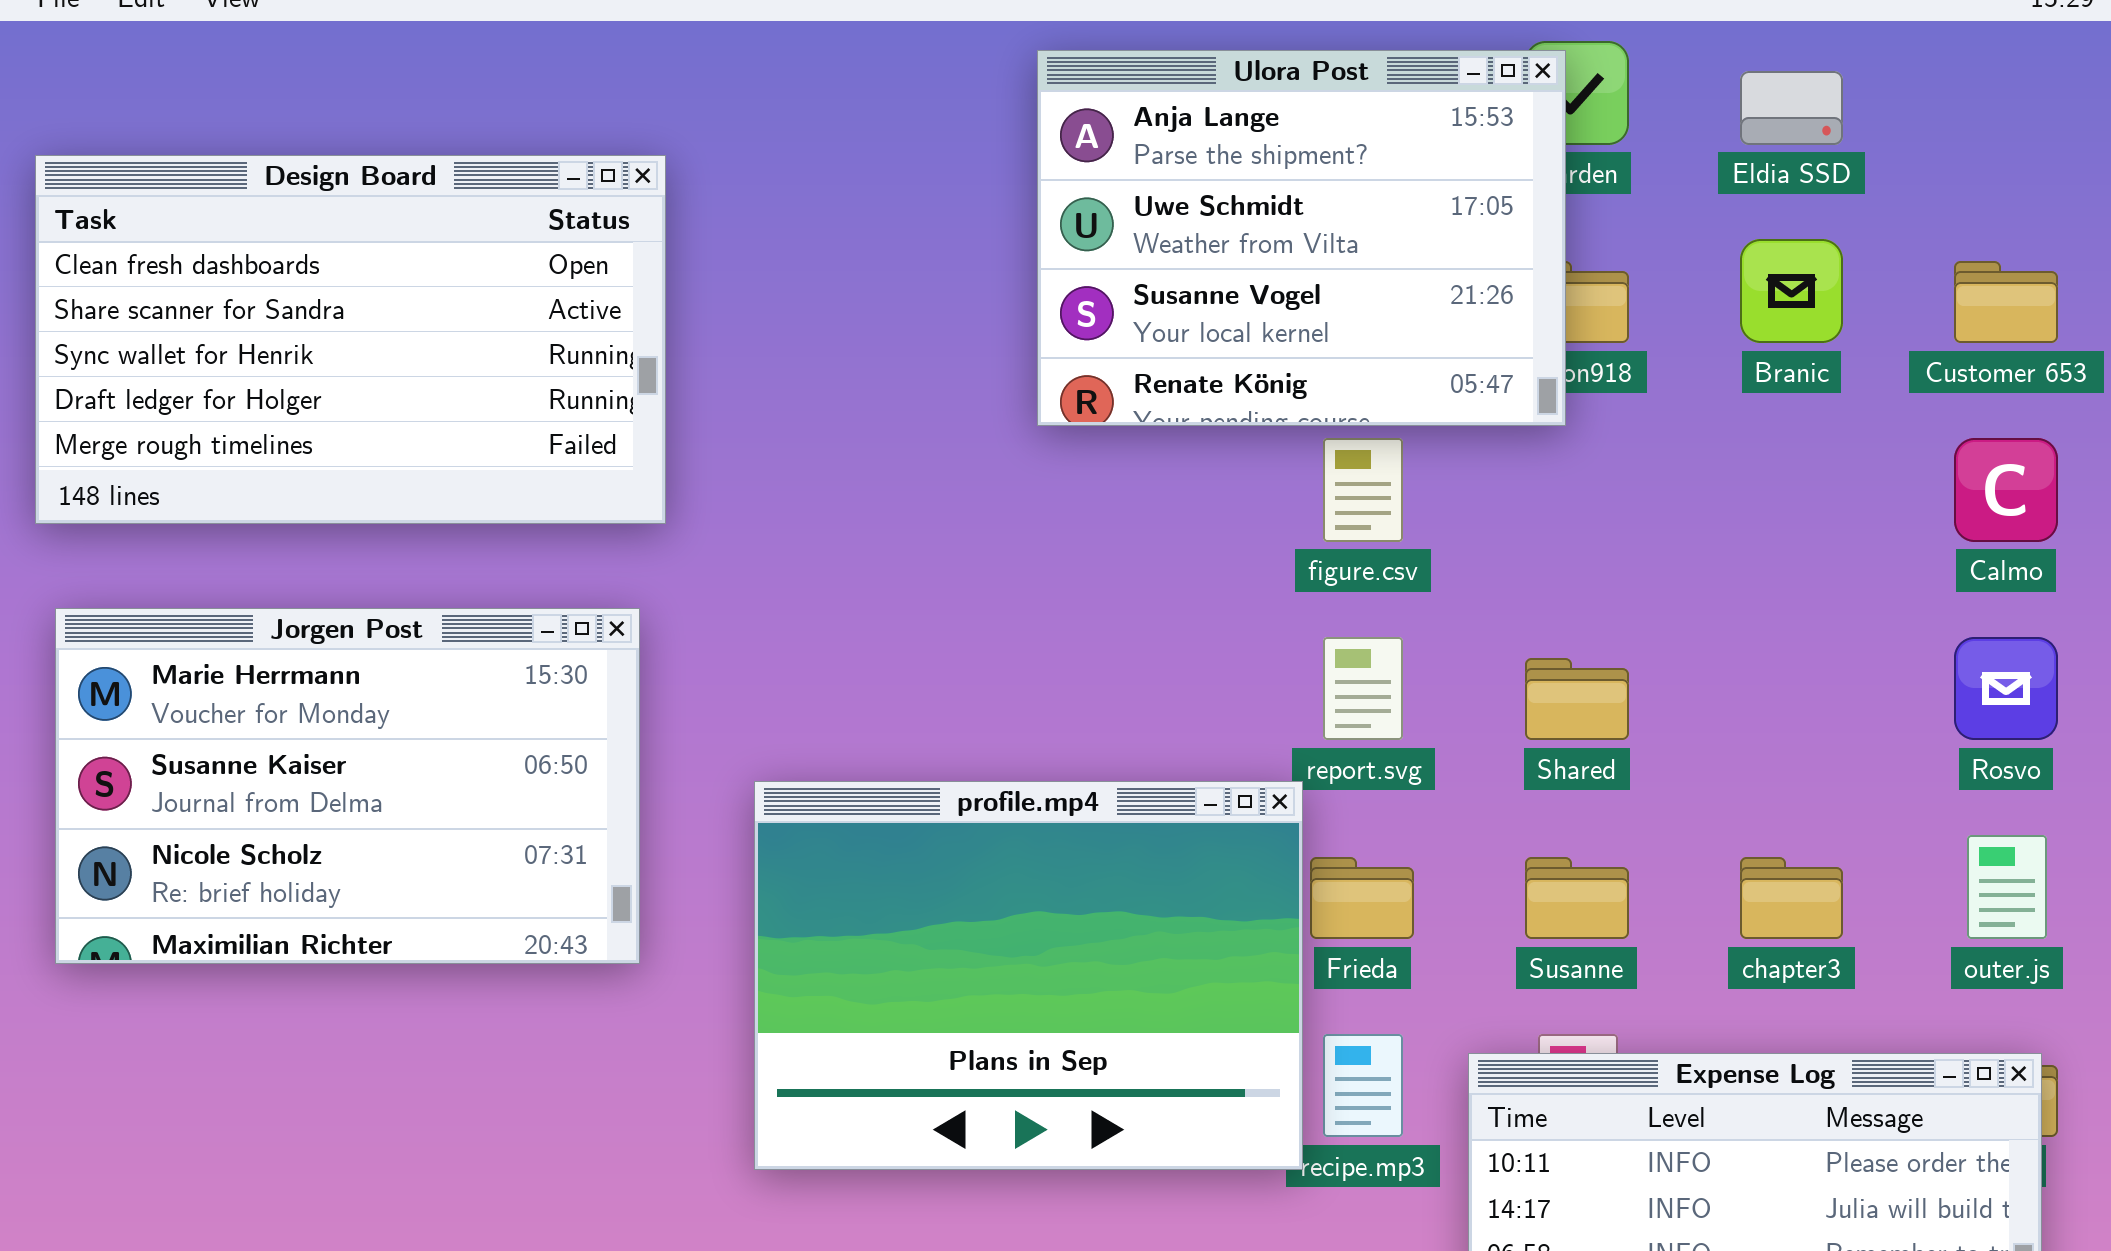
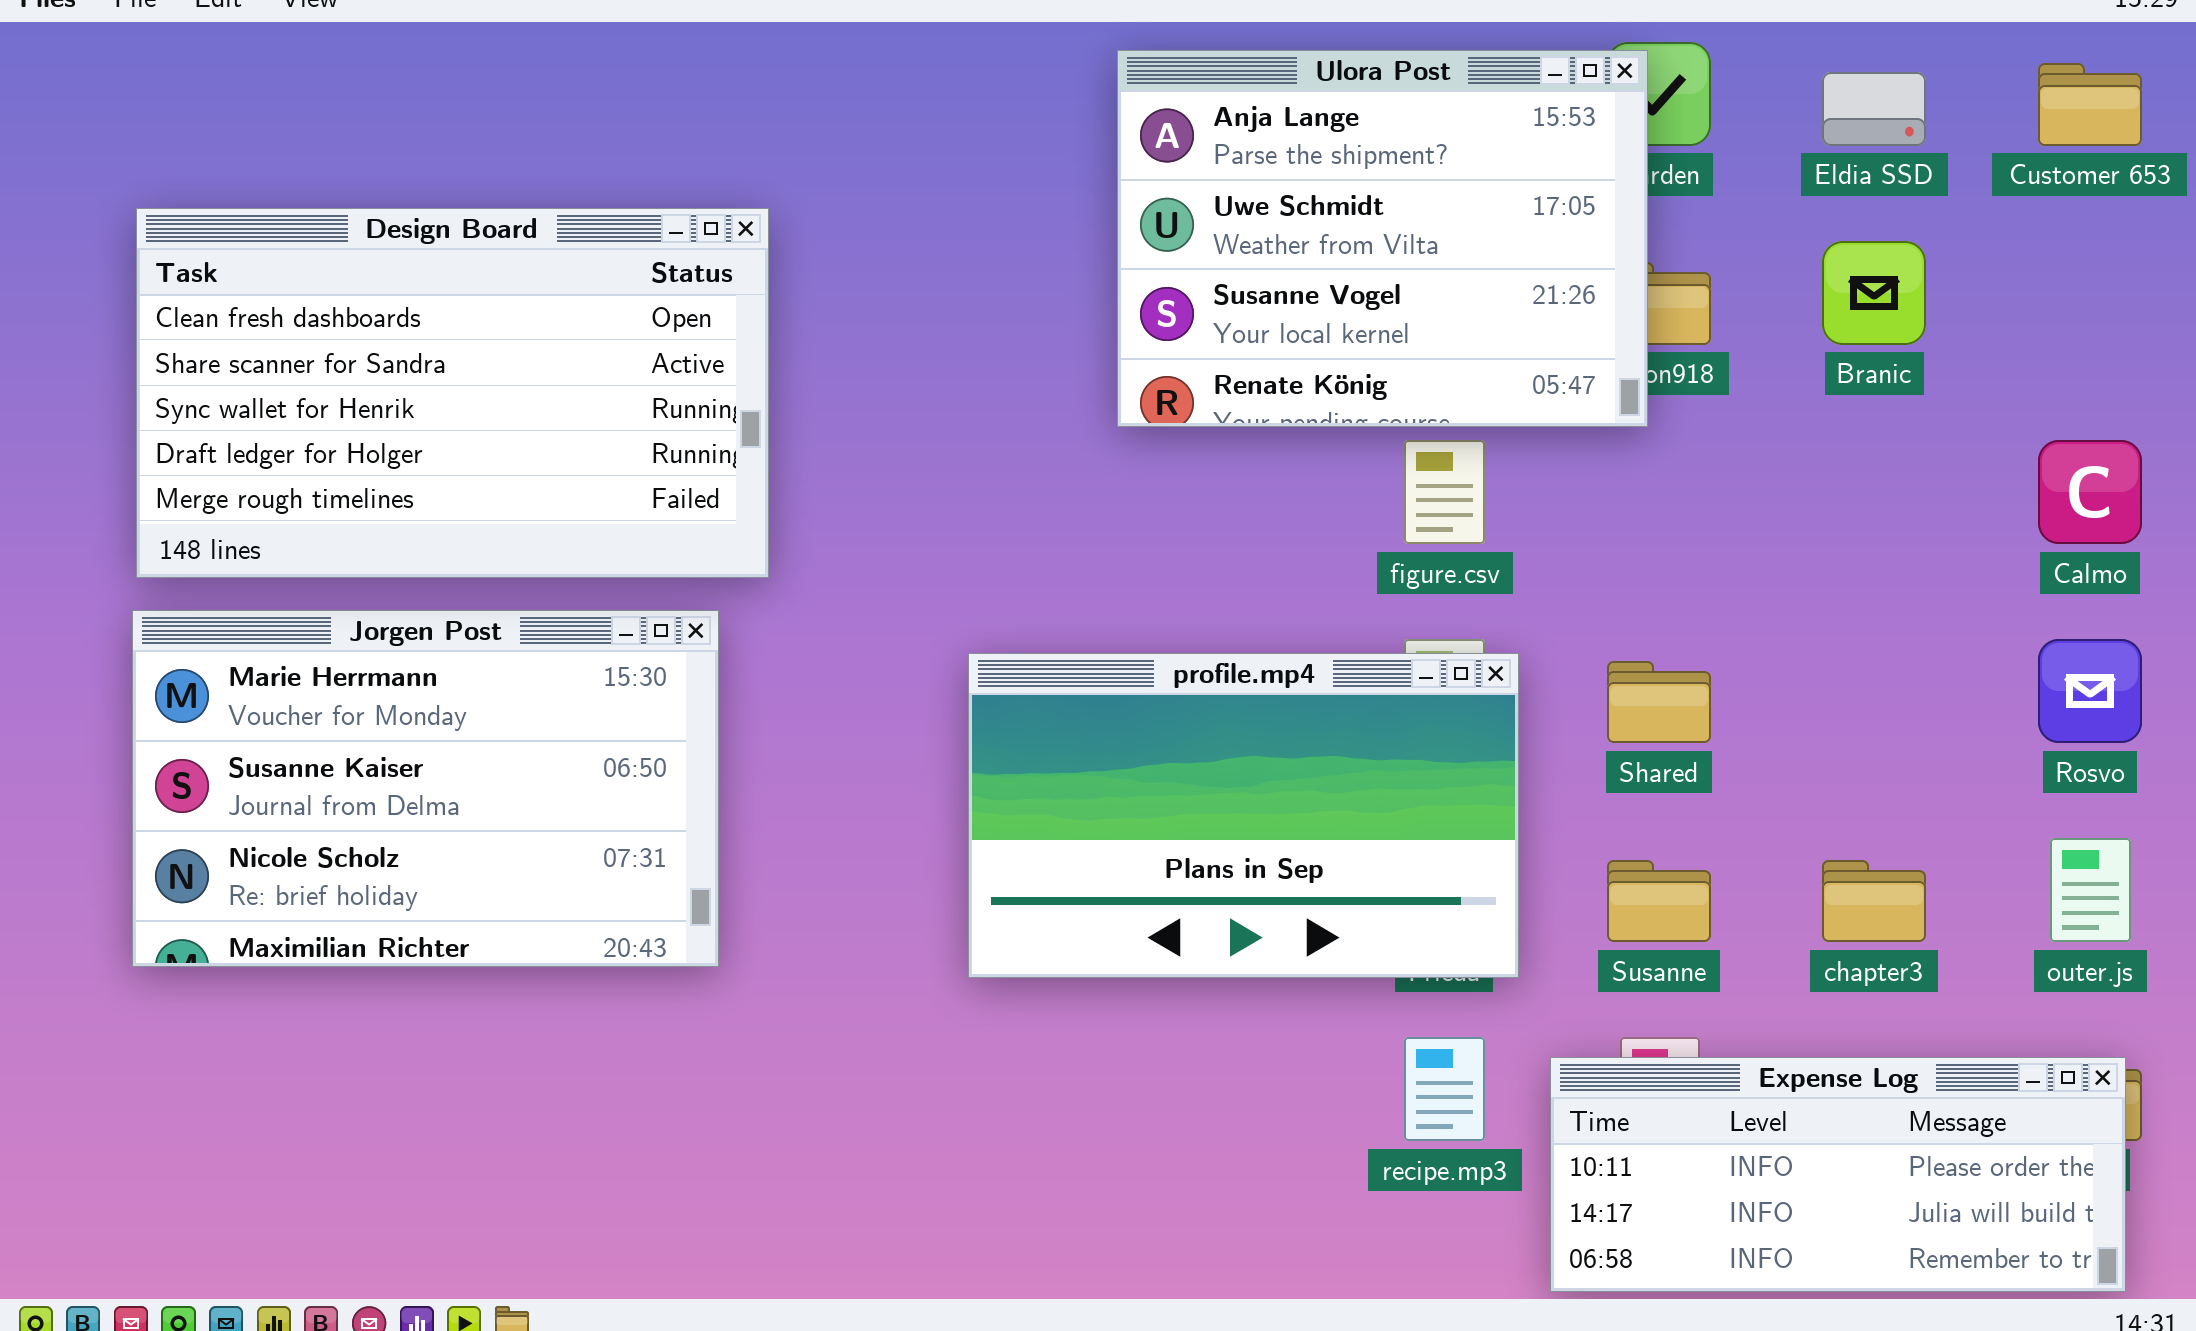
Design Board: [35,155,666,524] -> [136,208,769,578], moved
Customer 653: [1954,261,2058,343] -> [2038,63,2142,146], moved
profile.mp4: [754,781,1303,1170] -> [968,653,1519,978], moved, resized

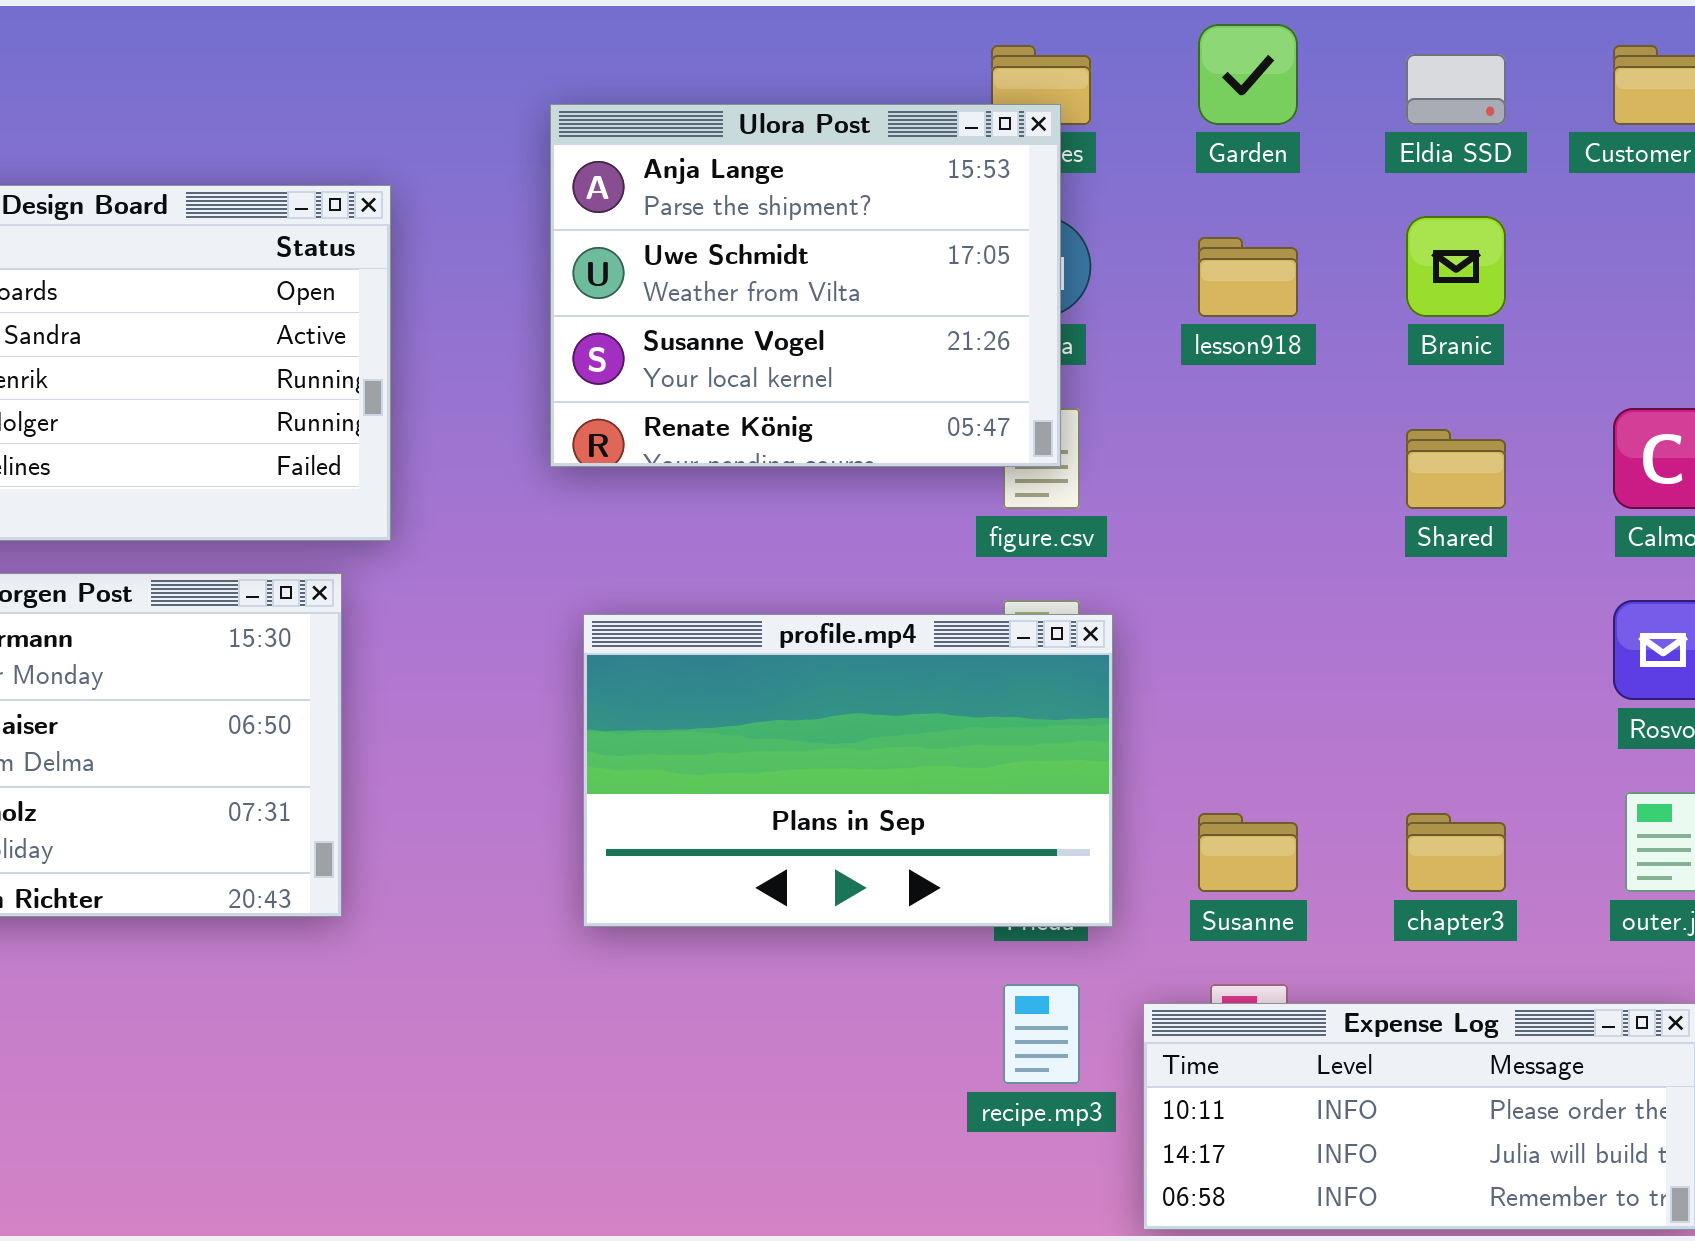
Ulora Post: [1117,50,1648,427] -> [550,104,1061,467], moved
Shared: [1607,661,1711,743] -> [1406,429,1506,509], moved

